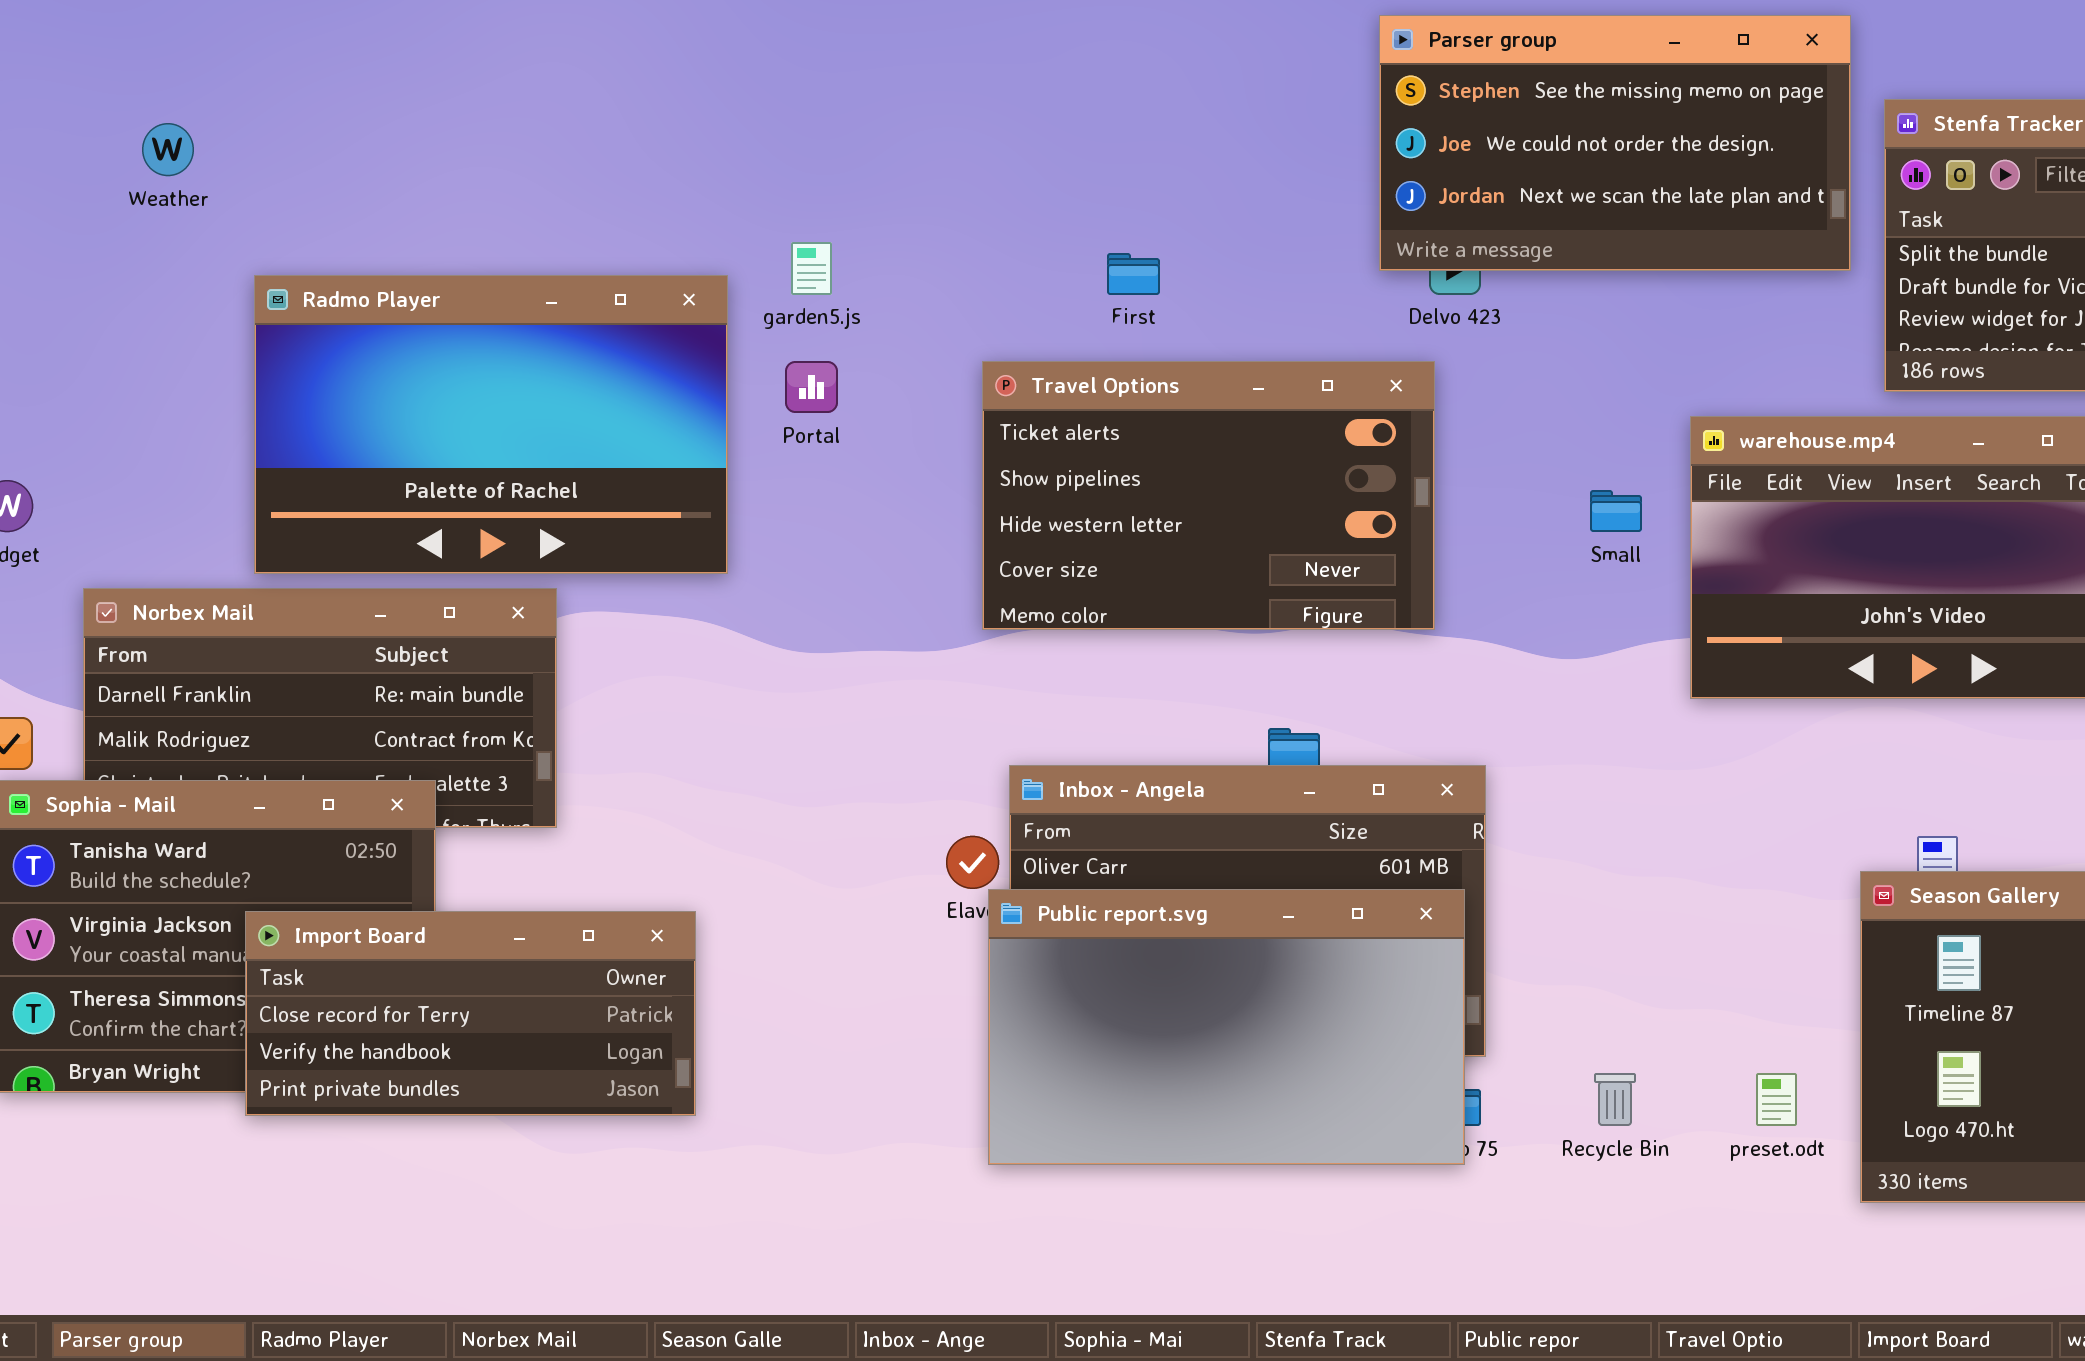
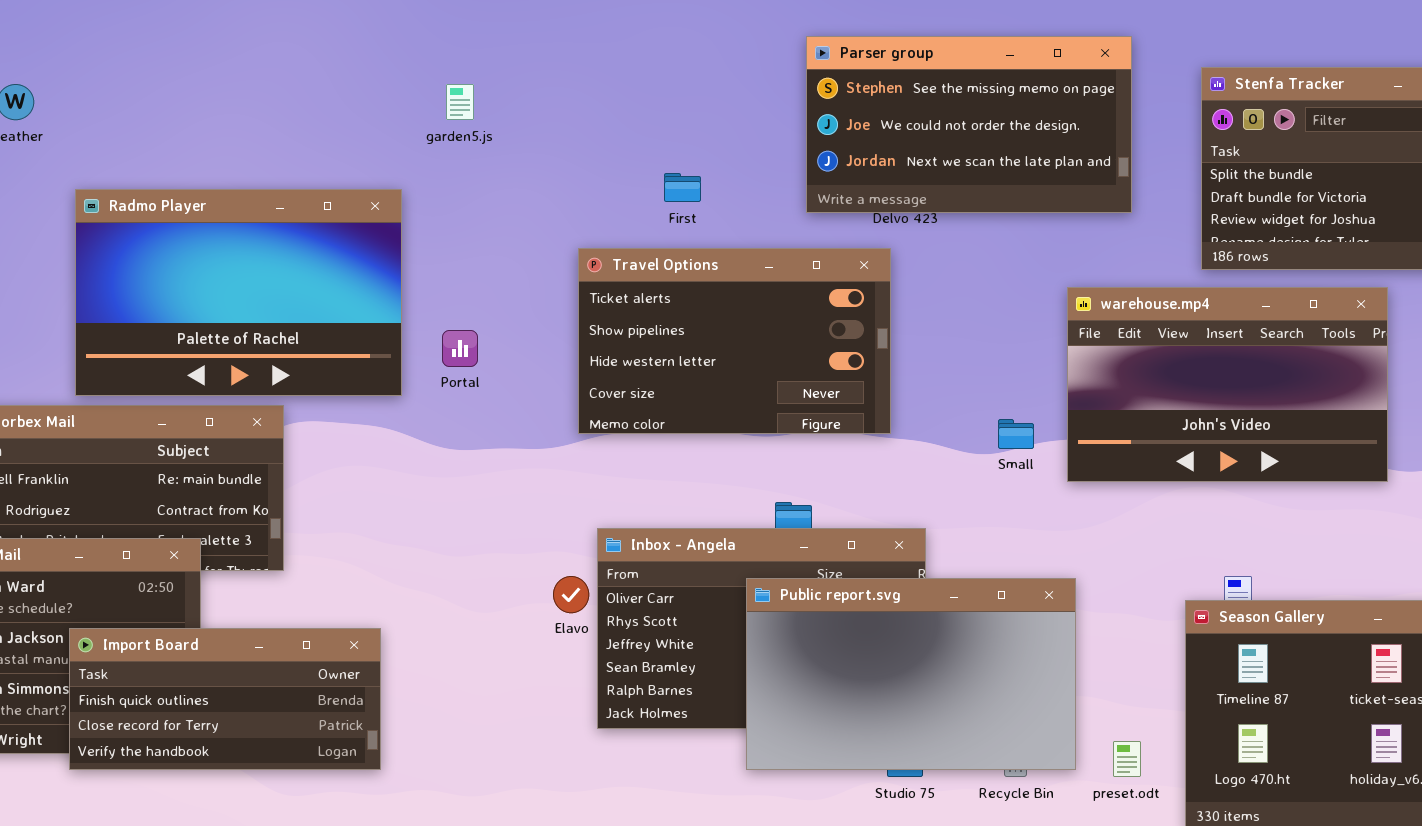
Parser group: [1379,15,1851,271] -> [806,36,1132,213], moved
garden5.js: [791,242,832,295] -> [446,84,474,120], moved
Portal: [785,361,838,413] -> [442,330,478,367], moved
Small: [1590,490,1642,532] -> [998,419,1034,449], moved
Public report.svg: [988,889,1465,1165] -> [746,578,1076,770], moved
Import Board: [245,911,696,1116] -> [69,628,381,770], scrolled up 1 row

